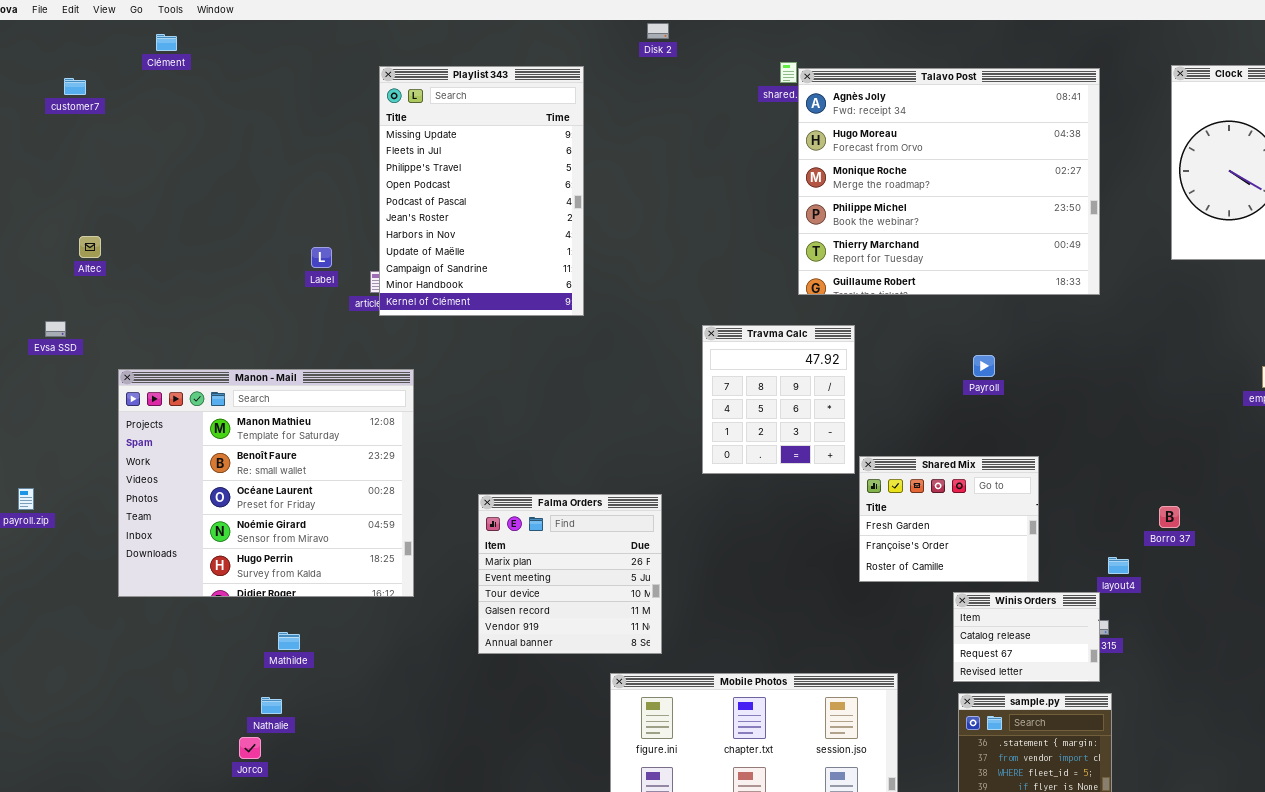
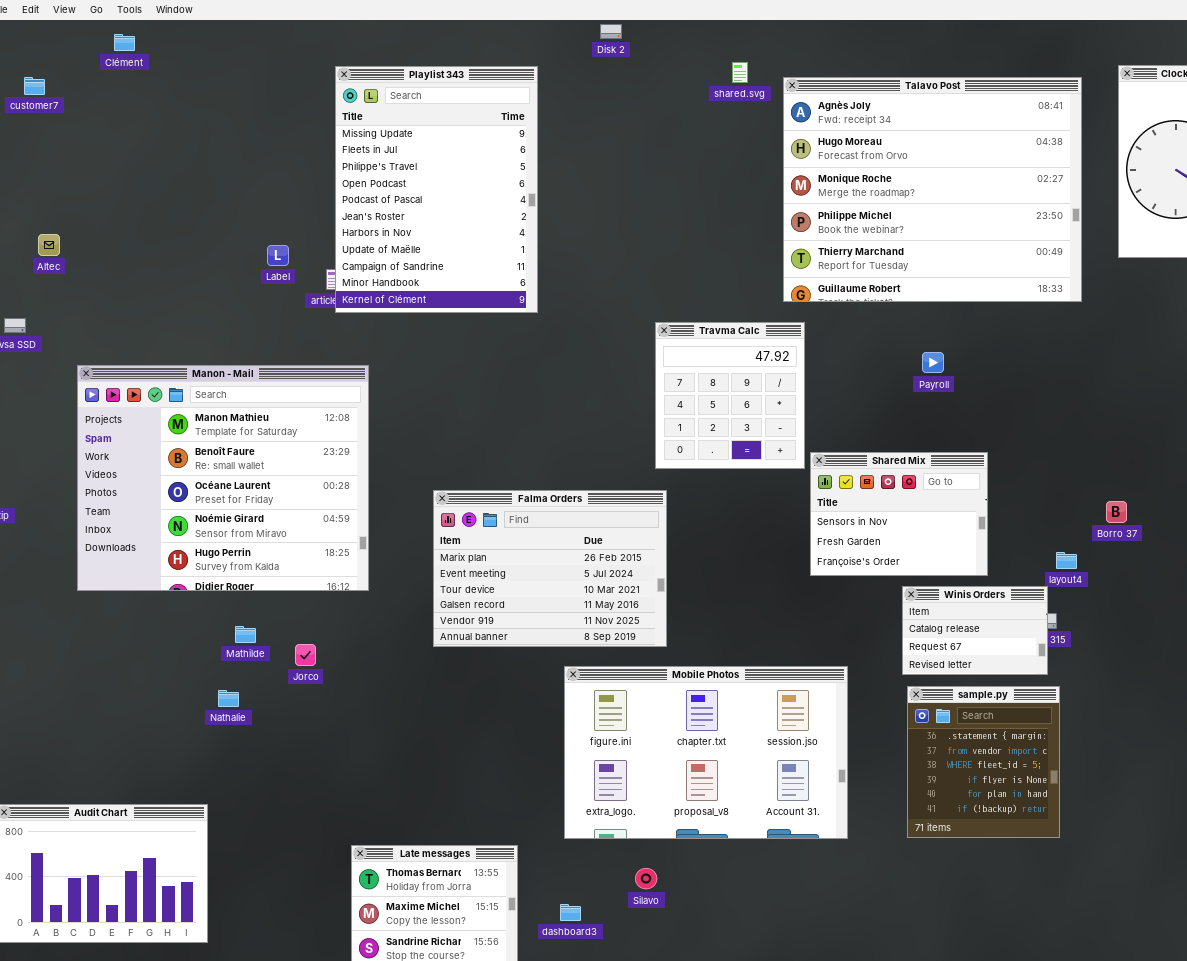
Talavo Post: [798,68,1100,295] -> [783,77,1082,302], moved
Shared Mix: [859,456,1039,582] -> [810,452,988,576], scrolled up 1 row
Falma Orders: [478,494,662,654] -> [433,490,667,647], resized
Jorco: [239,737,261,759] -> [295,644,316,666], moved

